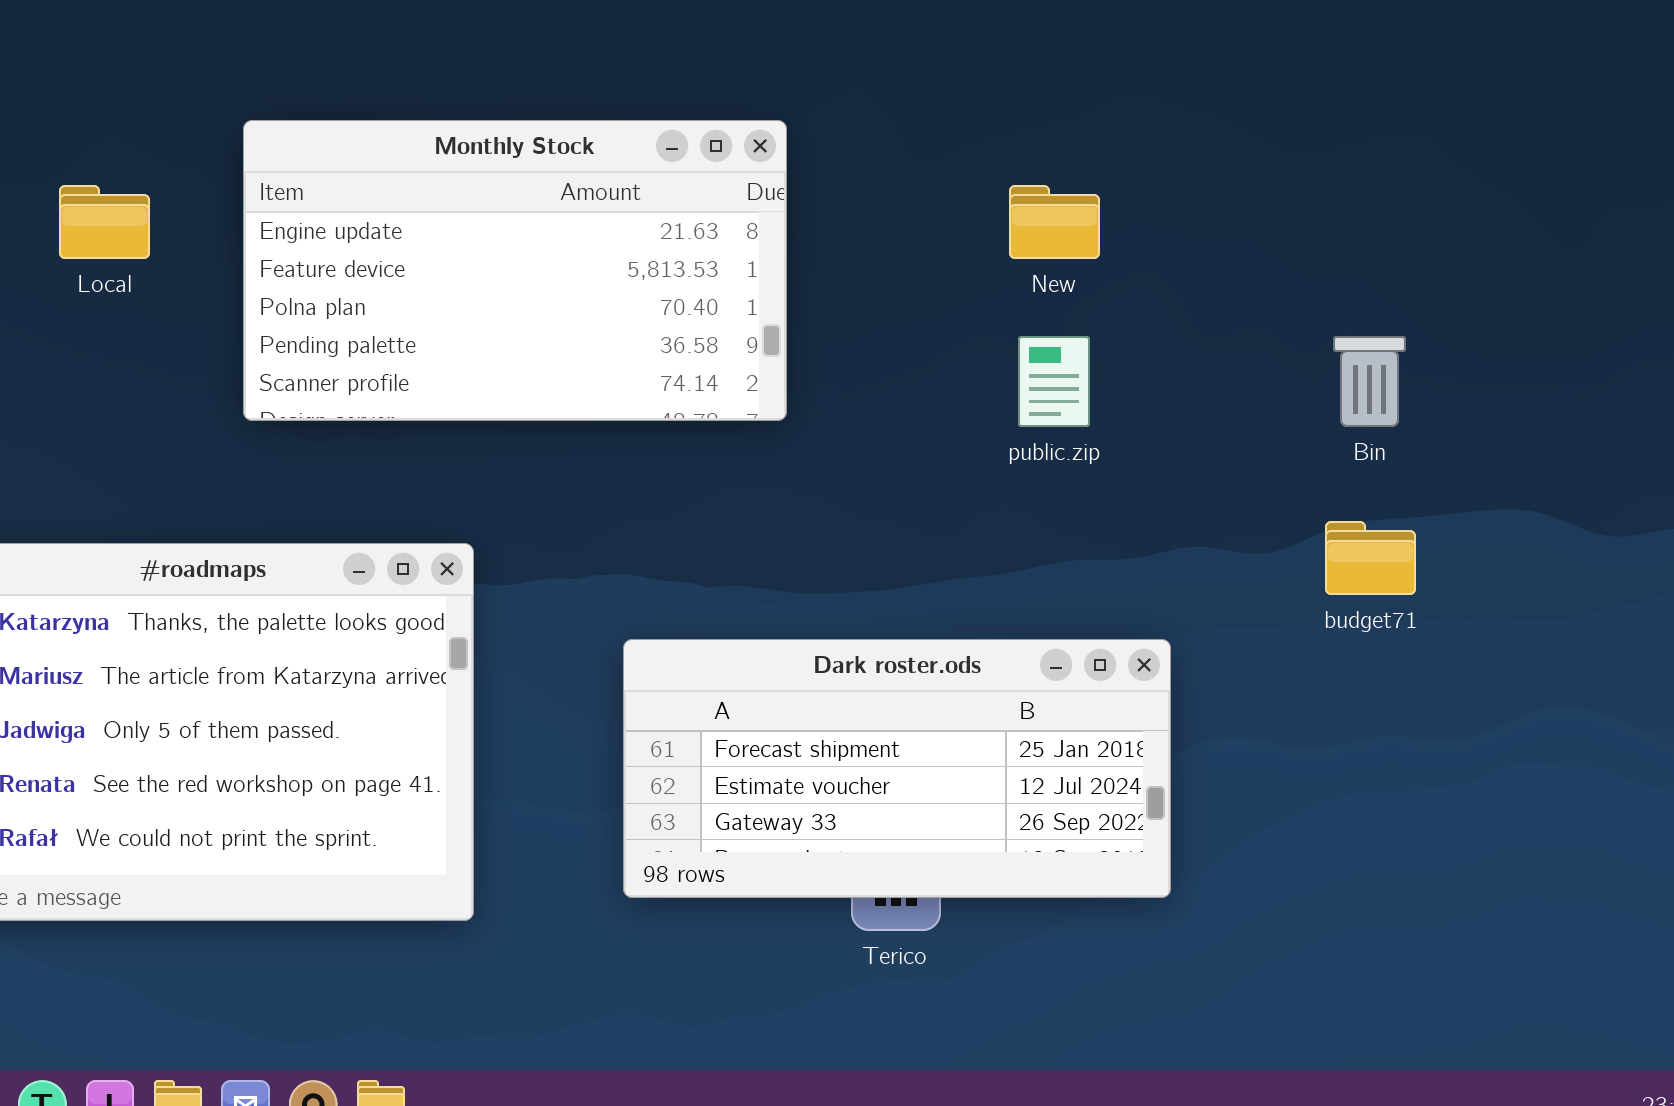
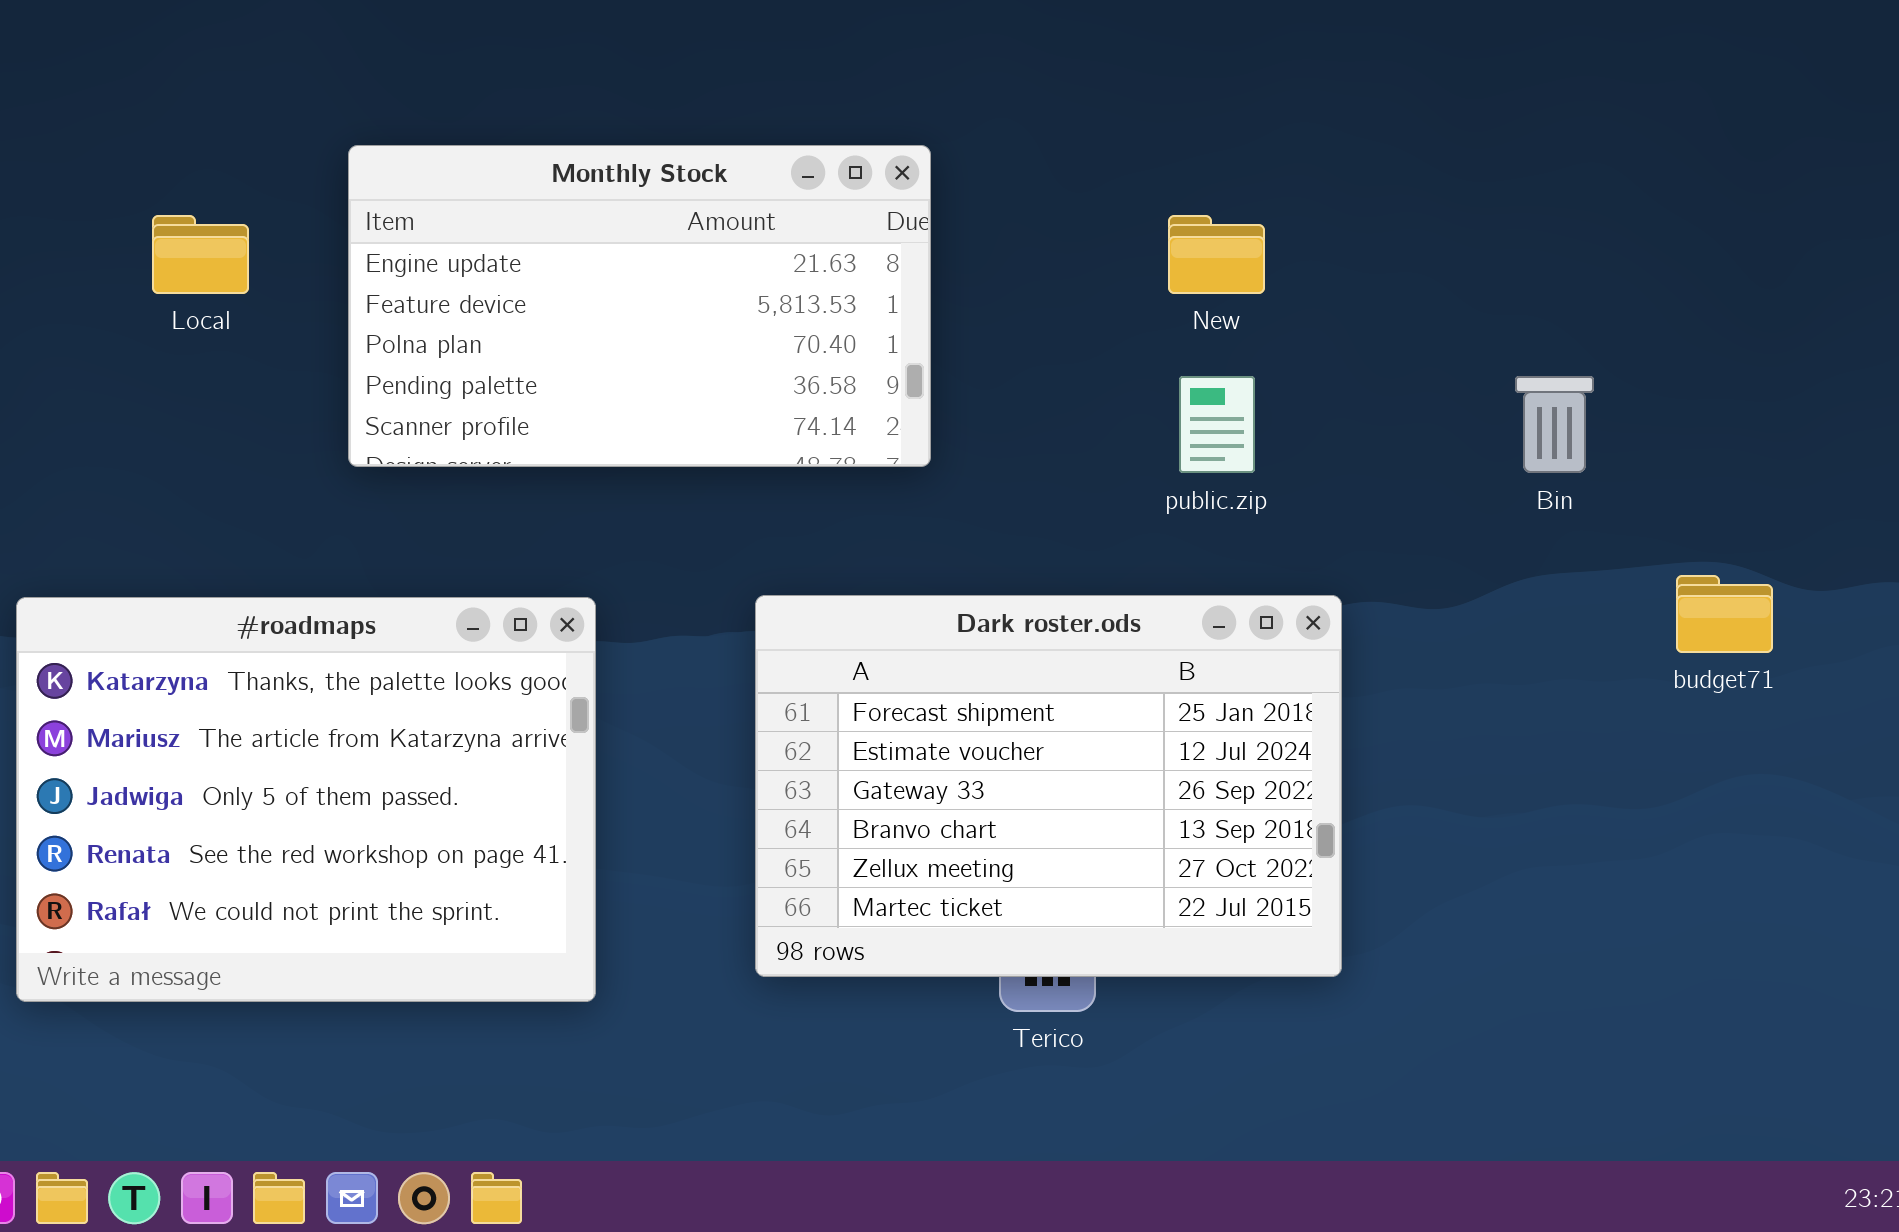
budget71: [1325,521,1416,595] -> [1676,575,1773,653], moved
Dark roster.ods: [623,639,1171,898] -> [755,595,1342,977], resized

